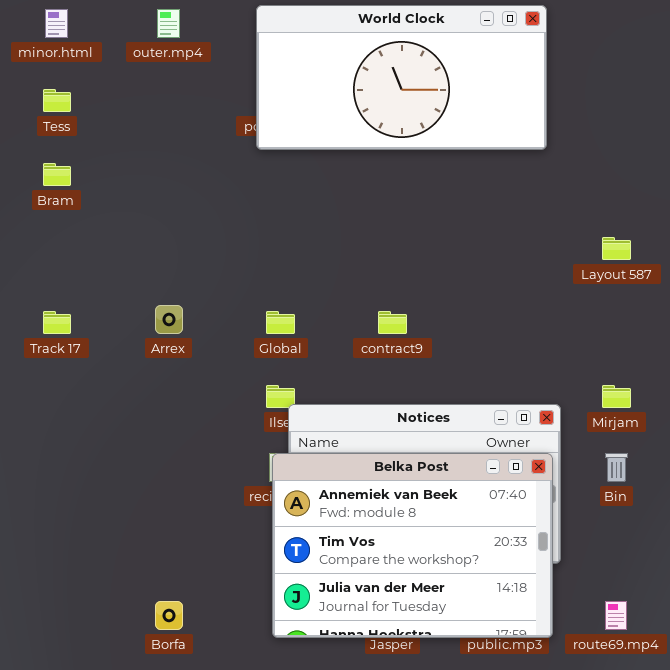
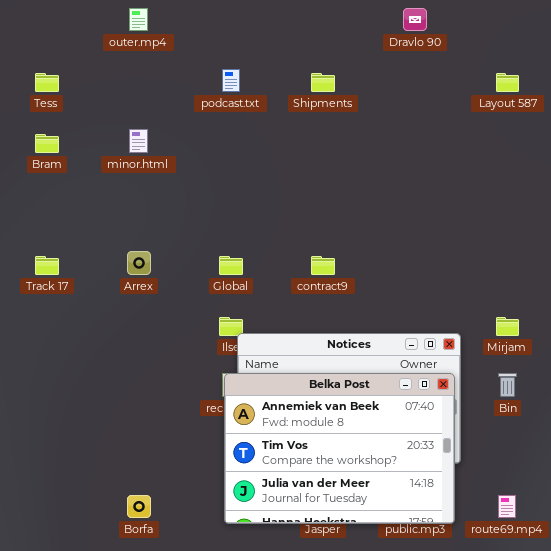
World Clock: [256,5,547,150] -> none, closed
minor.html: [45,9,68,38] -> [129,129,148,153], moved
Layout 587: [602,237,631,260] -> [496,73,519,92], moved

